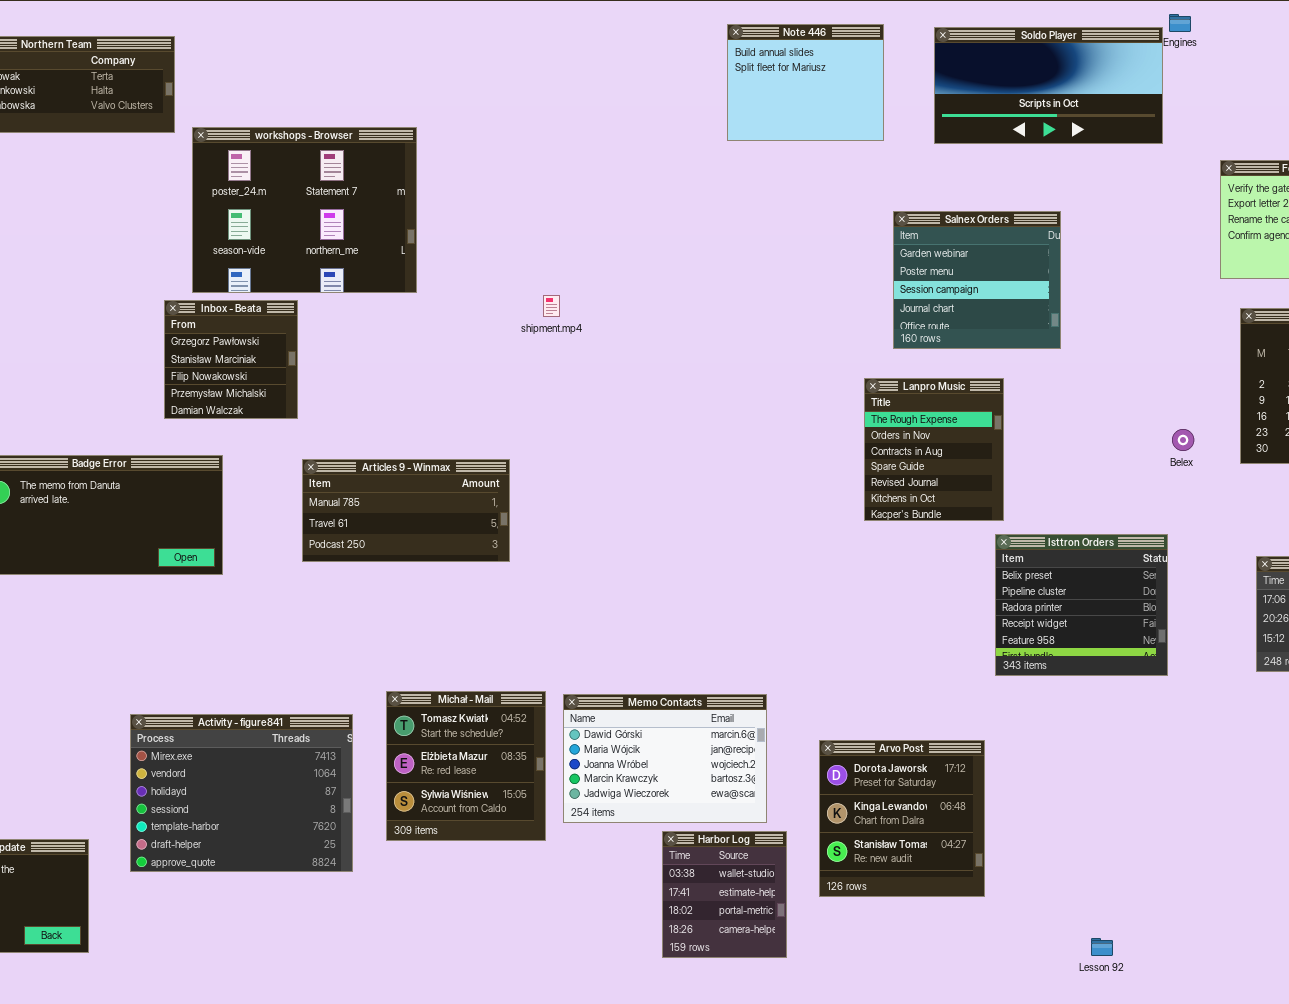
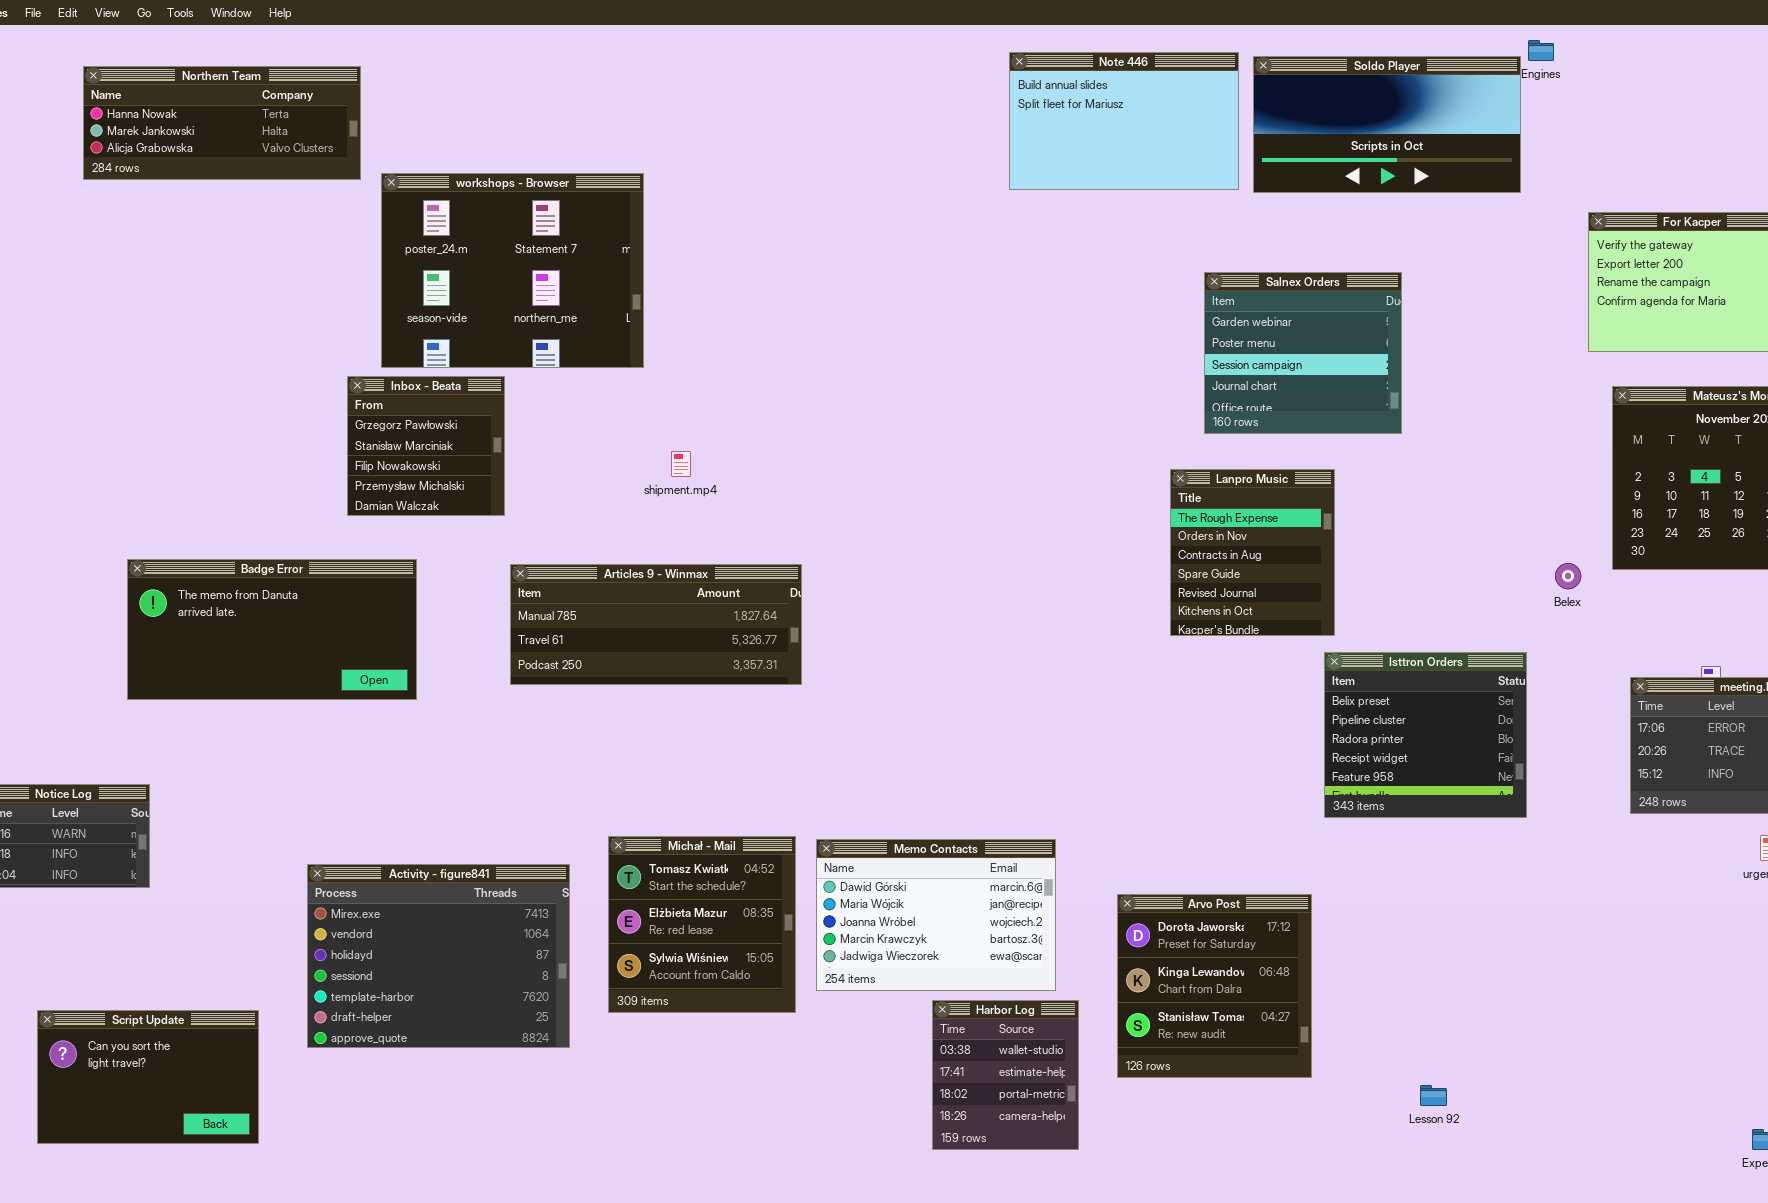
Note 446: [727,24,884,141] -> [1009,52,1239,190], resized
shipment.mp4: [543,295,560,317] -> [671,451,691,477], moved
Belex: [1172,429,1194,451] -> [1555,563,1581,589], moved
Articles 9 - Winmax: [302,459,510,562] -> [510,564,802,685], resized
Lesson 92: [1091,938,1113,956] -> [1420,1085,1447,1106], moved

